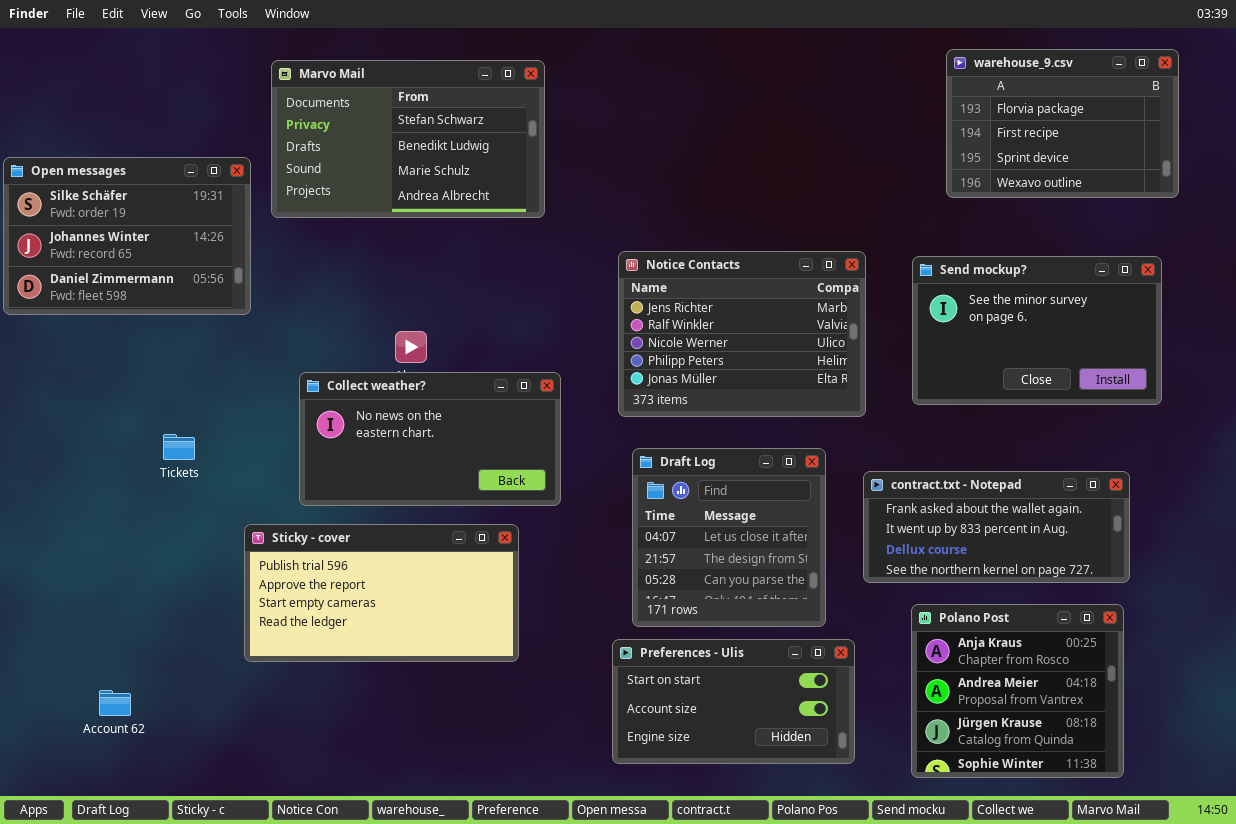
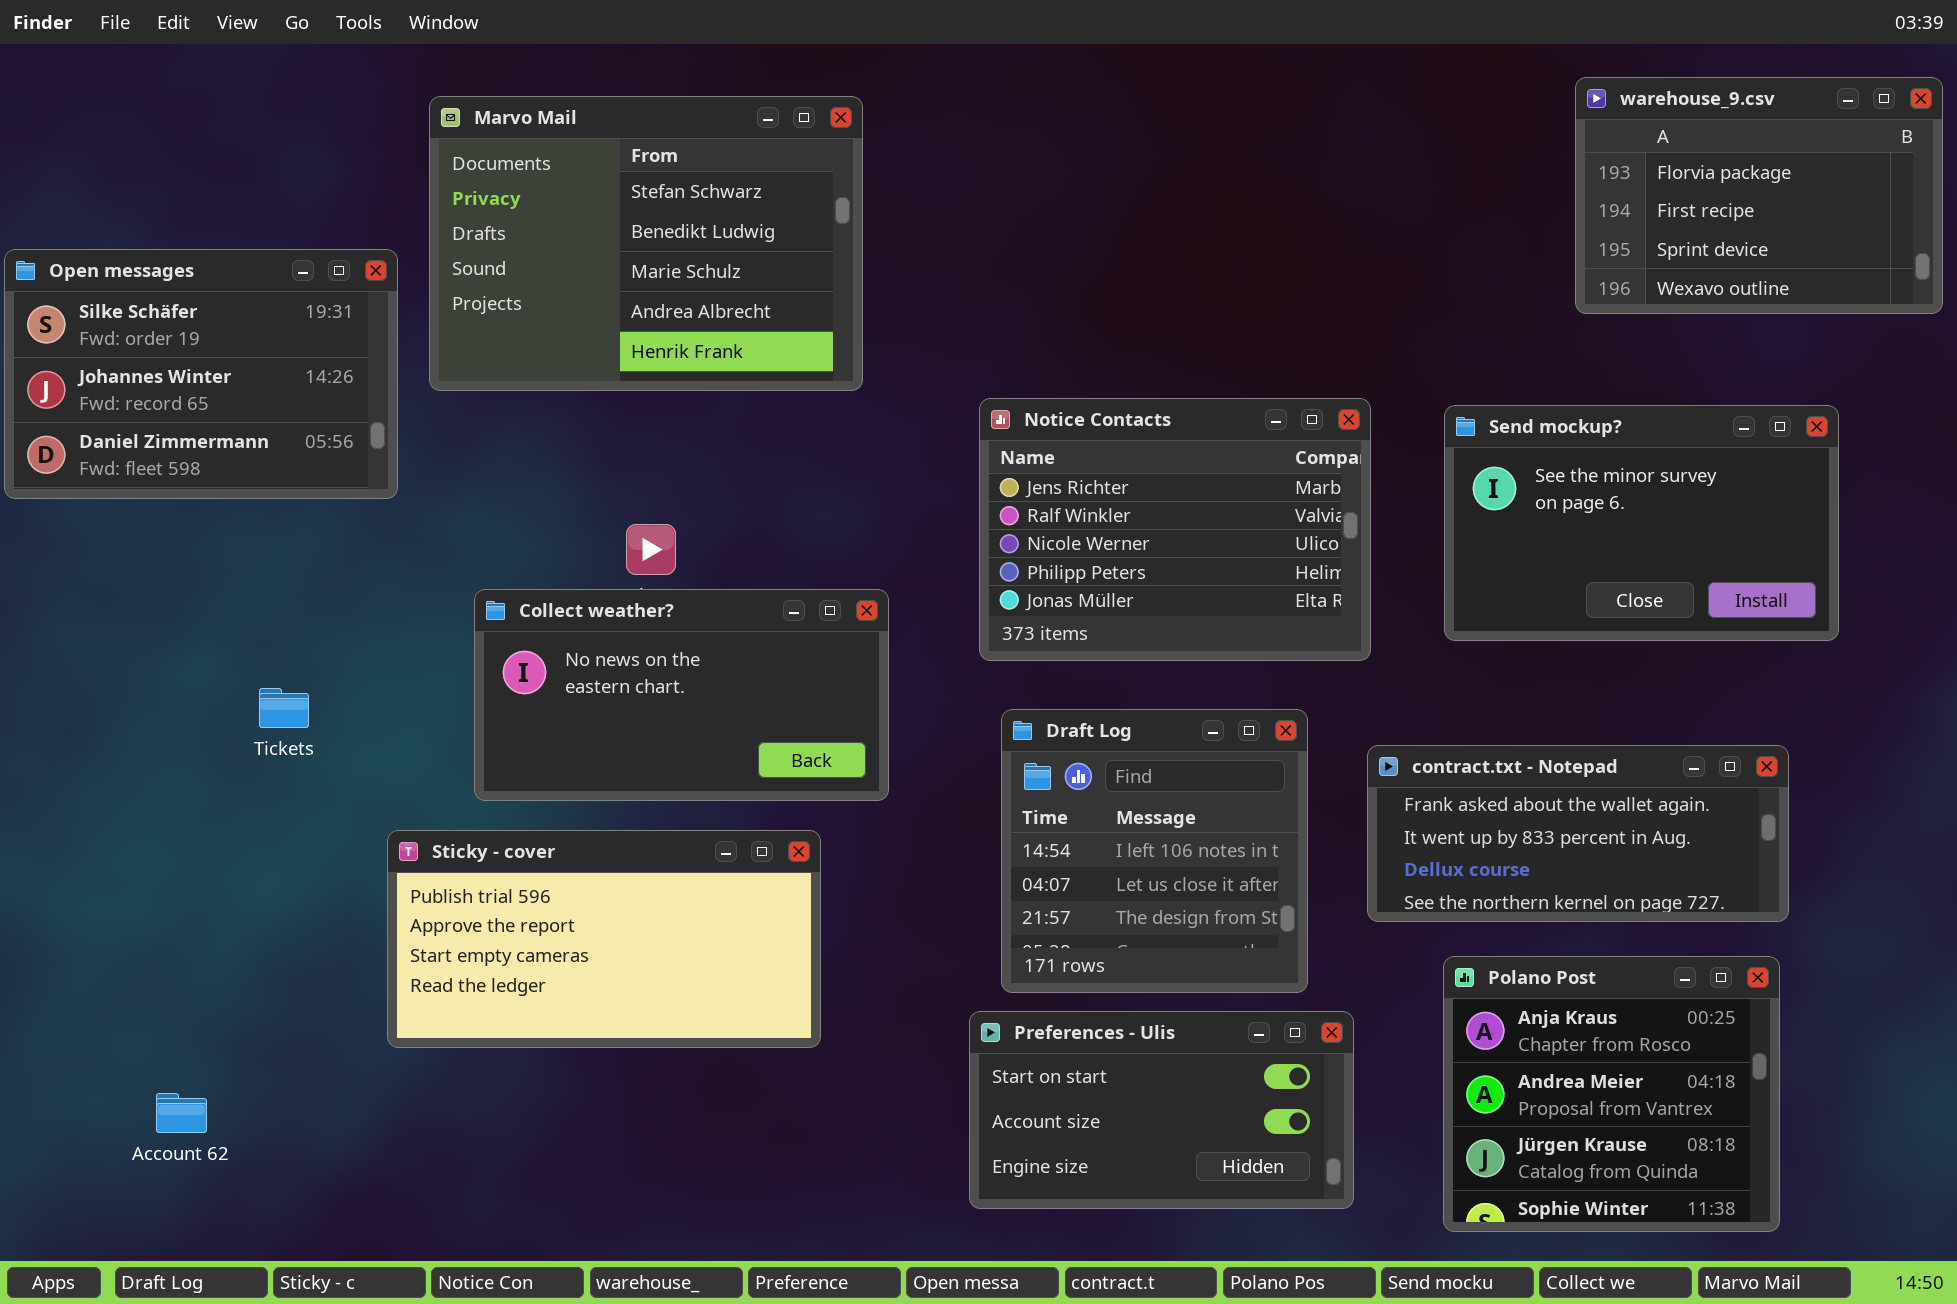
warehouse_9.csv: [946,49,1179,198] -> [1575,77,1943,314], moved
Marvo Mail: [271,60,545,218] -> [429,96,863,391], resized
Draft Log: [632,448,826,627] -> [1001,709,1308,993], scrolled up 1 row

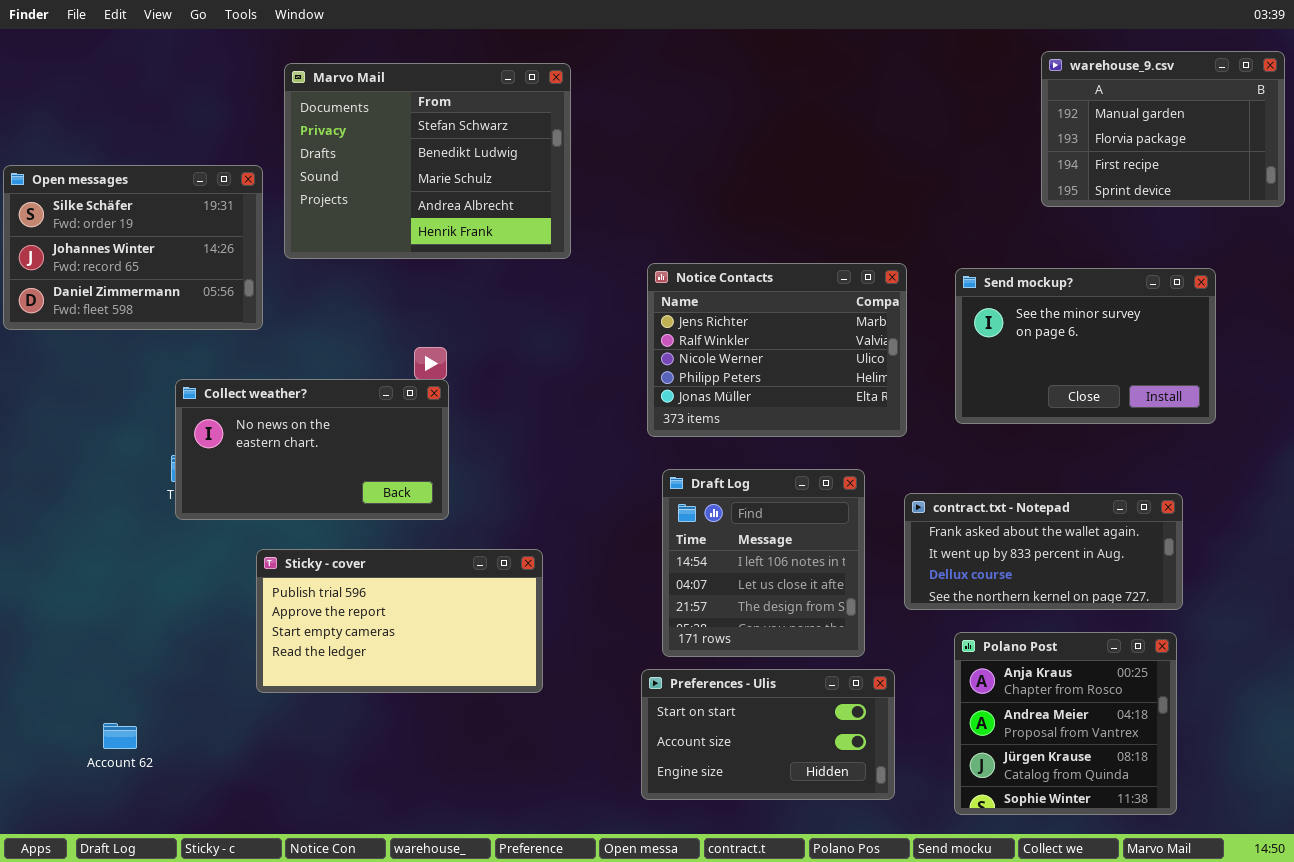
warehouse_9.csv: [1575,77,1943,314] -> [1041,51,1285,207], scrolled up 1 row
Collect weather?: [474,589,889,801] -> [175,379,449,520], moved

